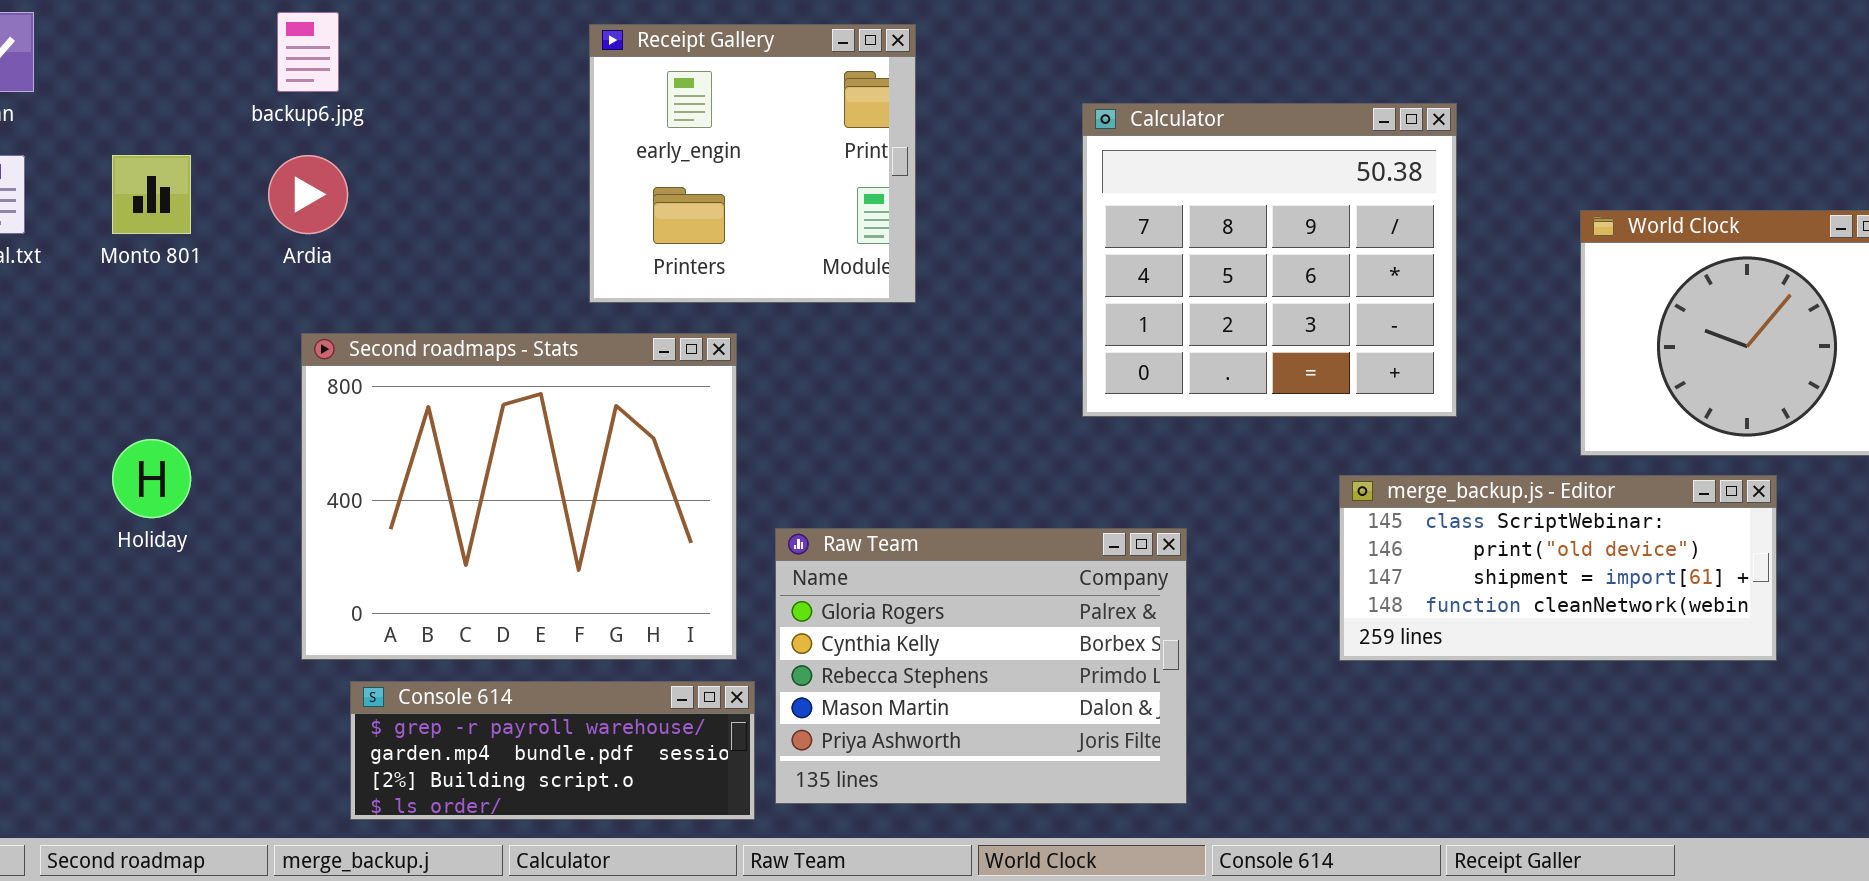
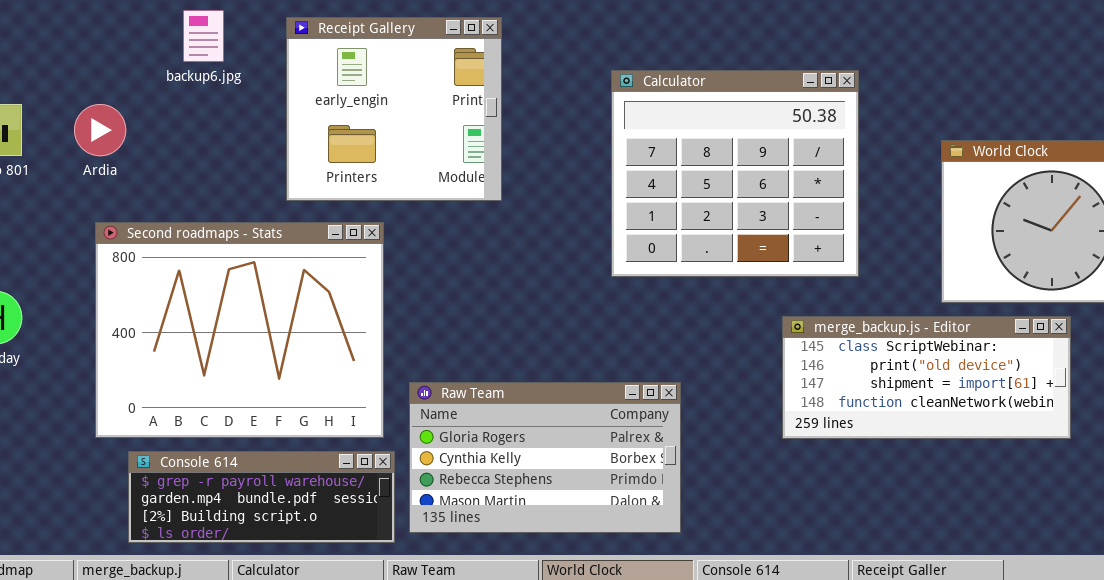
backup6.jpg: [277,12,339,92] -> [183,10,224,62], moved
Raw Team: [775,528,1187,804] -> [409,382,681,533], resized

